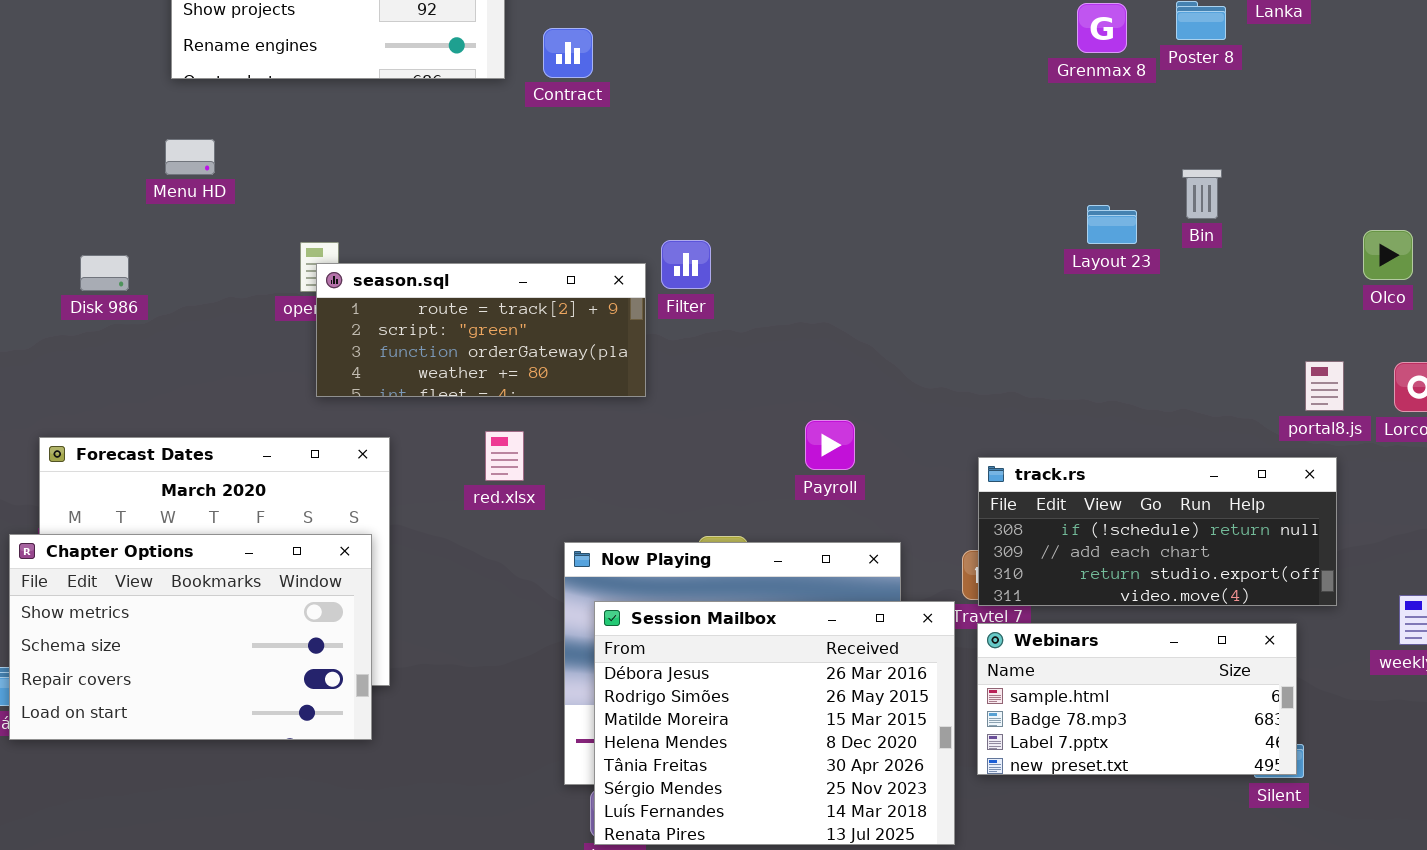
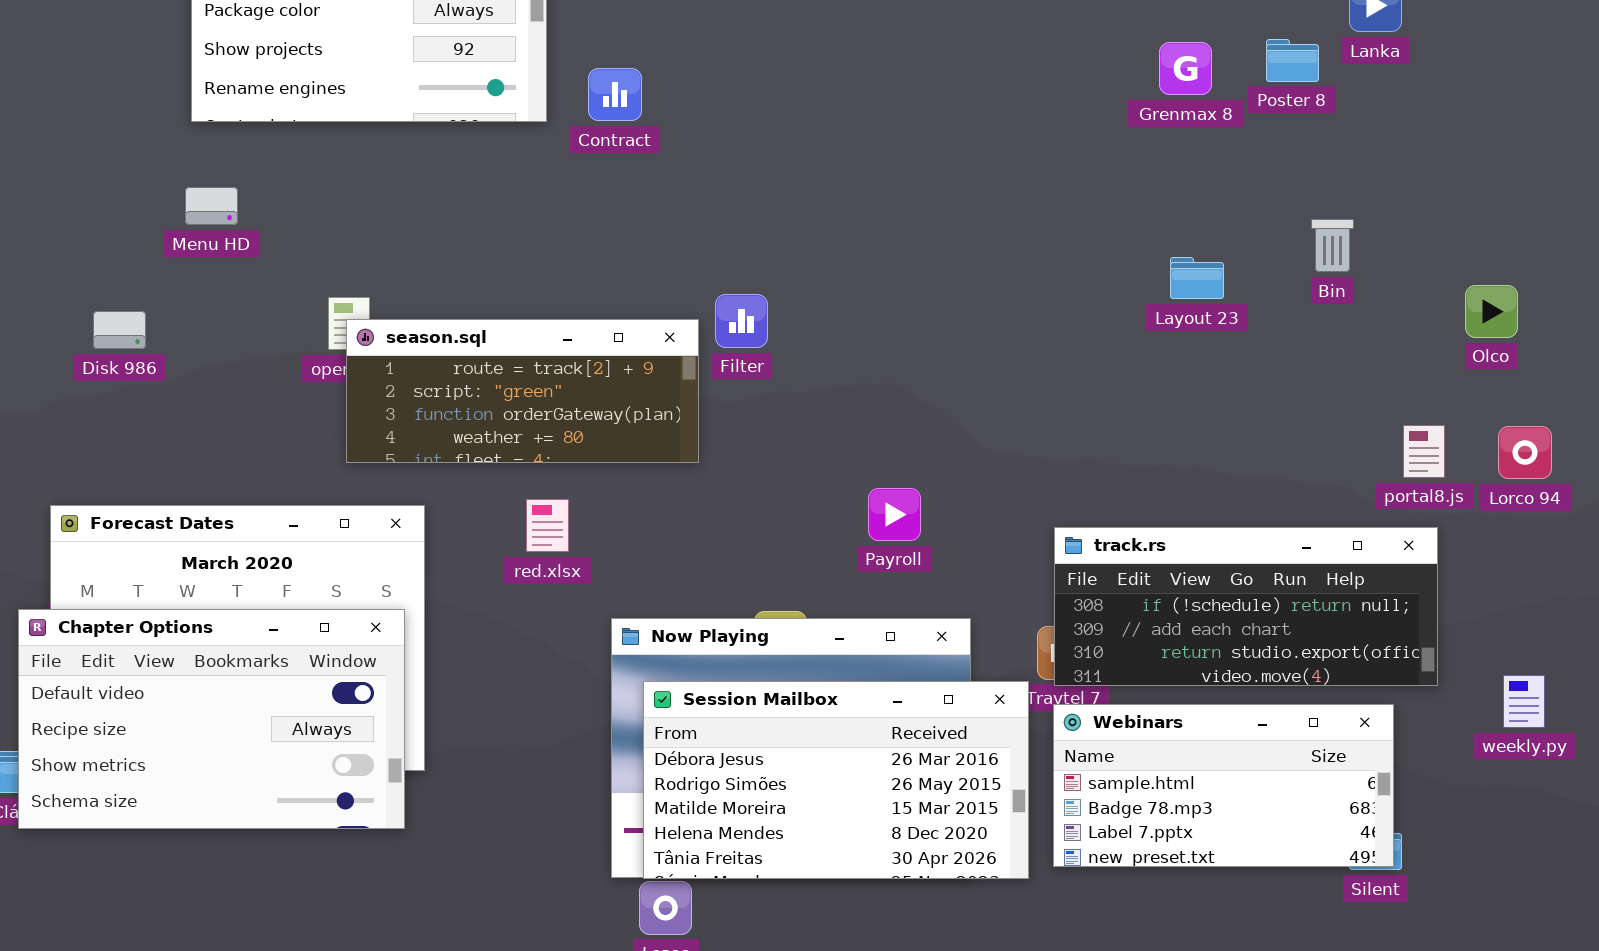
Bin: [1182,169,1222,219] -> [1311,219,1354,272], moved
Chapter Options: [9,534,372,740] -> [18,609,405,829], scrolled up 2 rows
Session Mailbox: [594,601,955,845] -> [643,681,1029,879], resized

